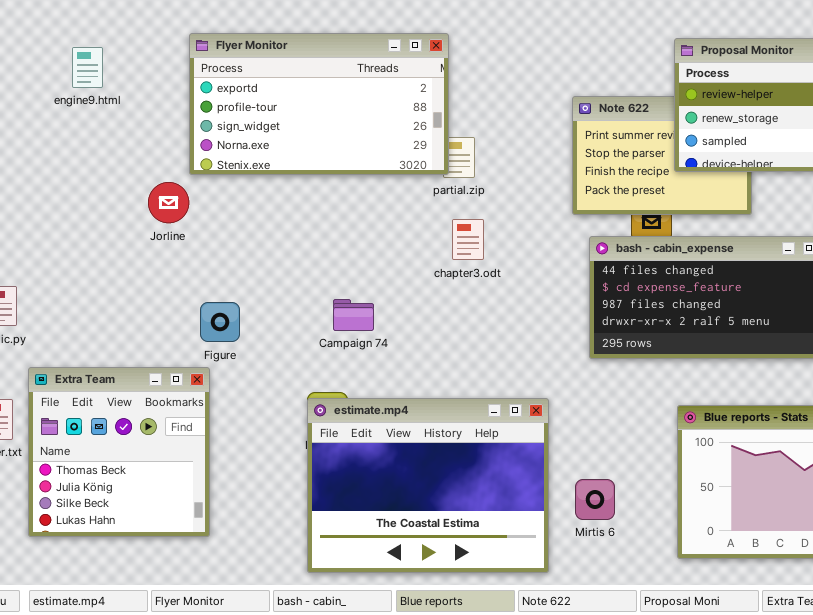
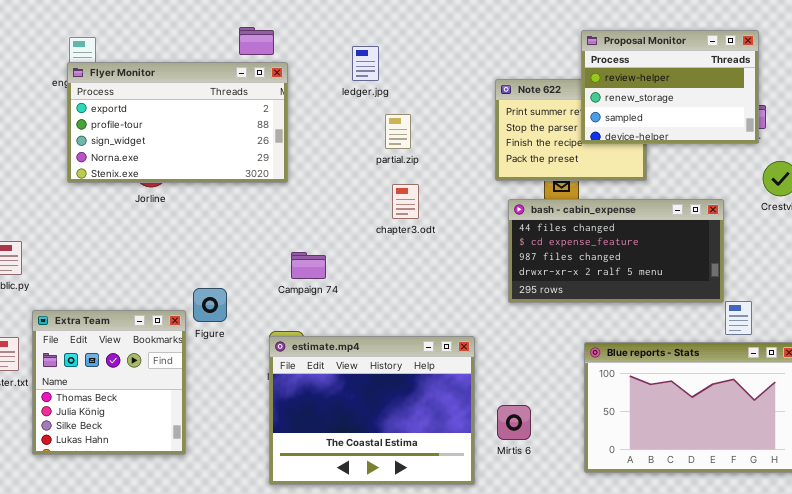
Flyer Monitor: [189,33,449,175] -> [67,62,288,183], moved
Figure: [200,302,240,342] -> [193,288,227,322], moved

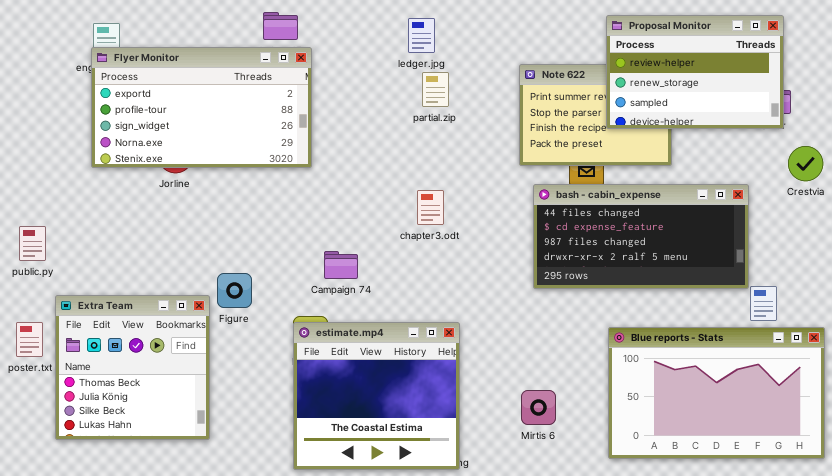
ledger.jpg: [352,46,379,81] -> [408,18,435,53], moved
partial.zip: [385,114,411,149] -> [422,72,449,107], moved
chapter3.odt: [392,184,419,219] -> [417,190,444,225], moved
Campaign 74: [291,252,326,279] -> [324,251,358,279], moved
estimate.mp4: [269,336,475,485] -> [293,322,460,470], resized

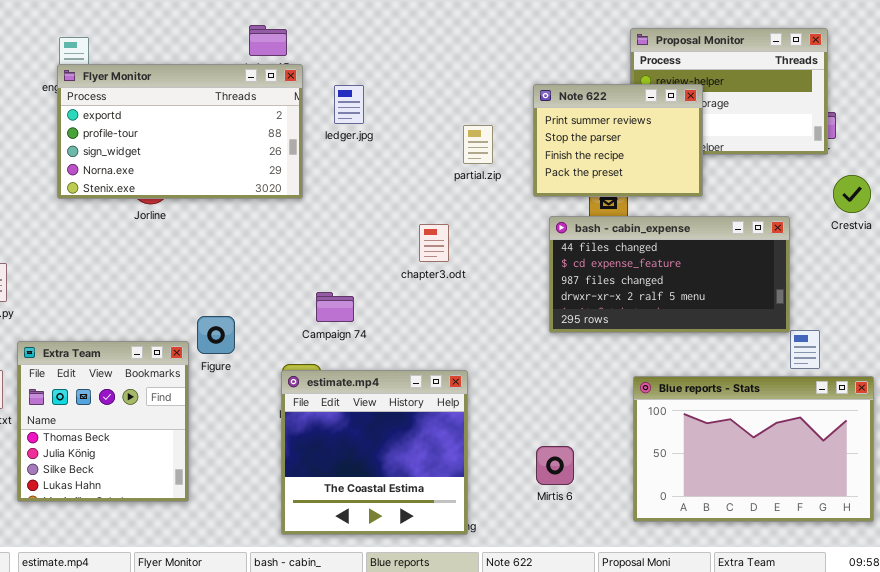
ledger.jpg: [408,18,435,53] -> [334,85,364,124], moved
Note 622: [519,64,672,166] -> [533,84,703,197], raised
partial.zip: [422,72,449,107] -> [463,125,493,164], moved

